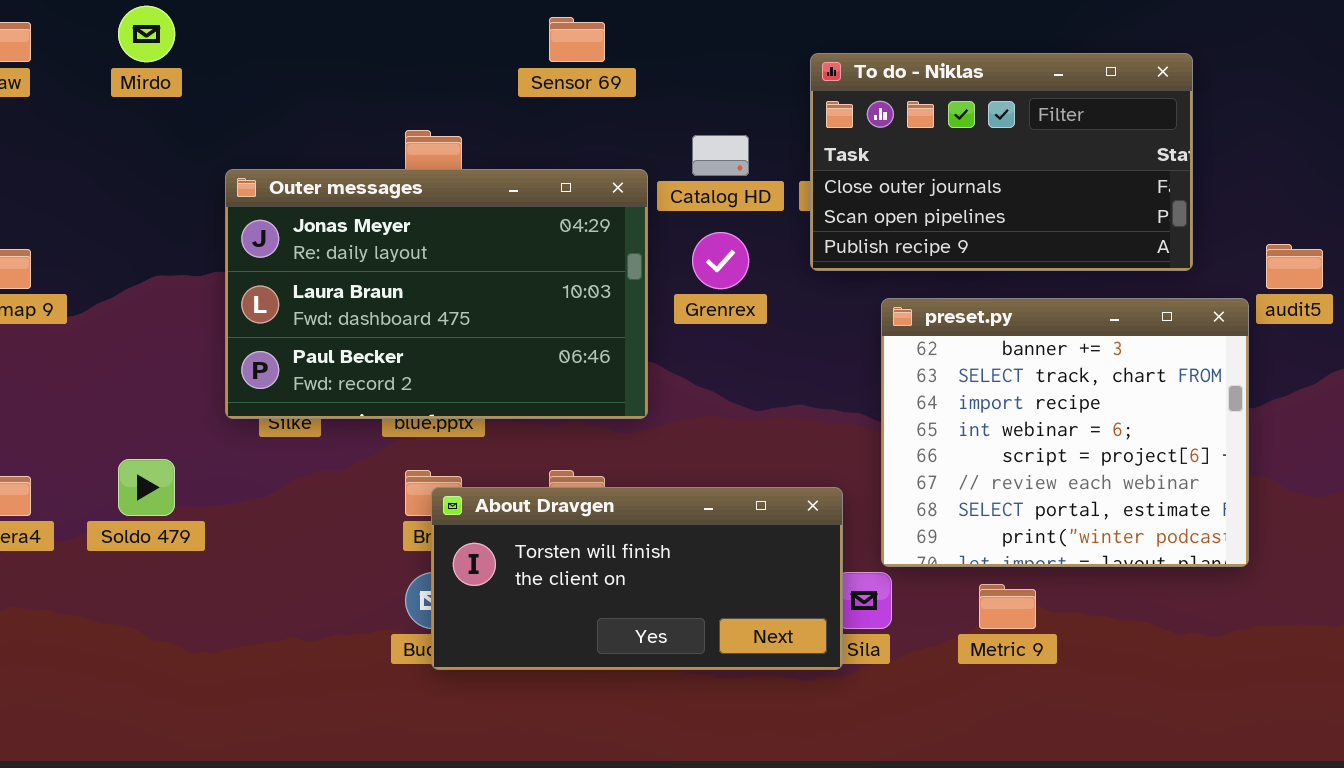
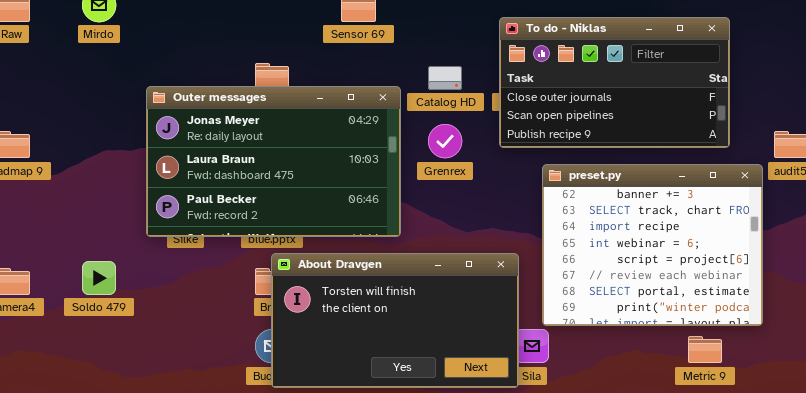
About Dravgen: [431,487,843,670] -> [271,253,519,388], resized
Metric 9: [979,584,1036,629] -> [688,336,722,363], moved

